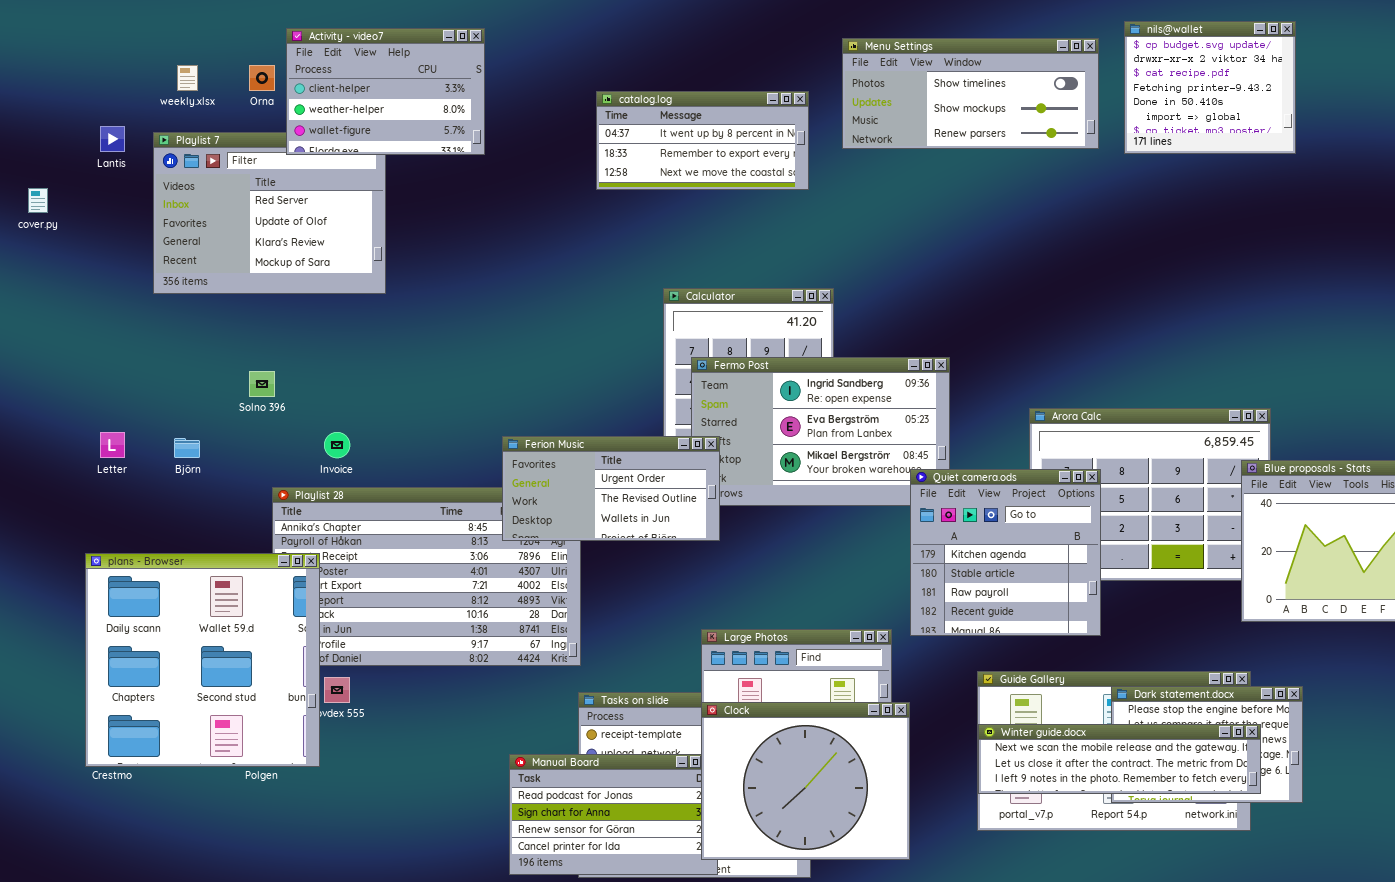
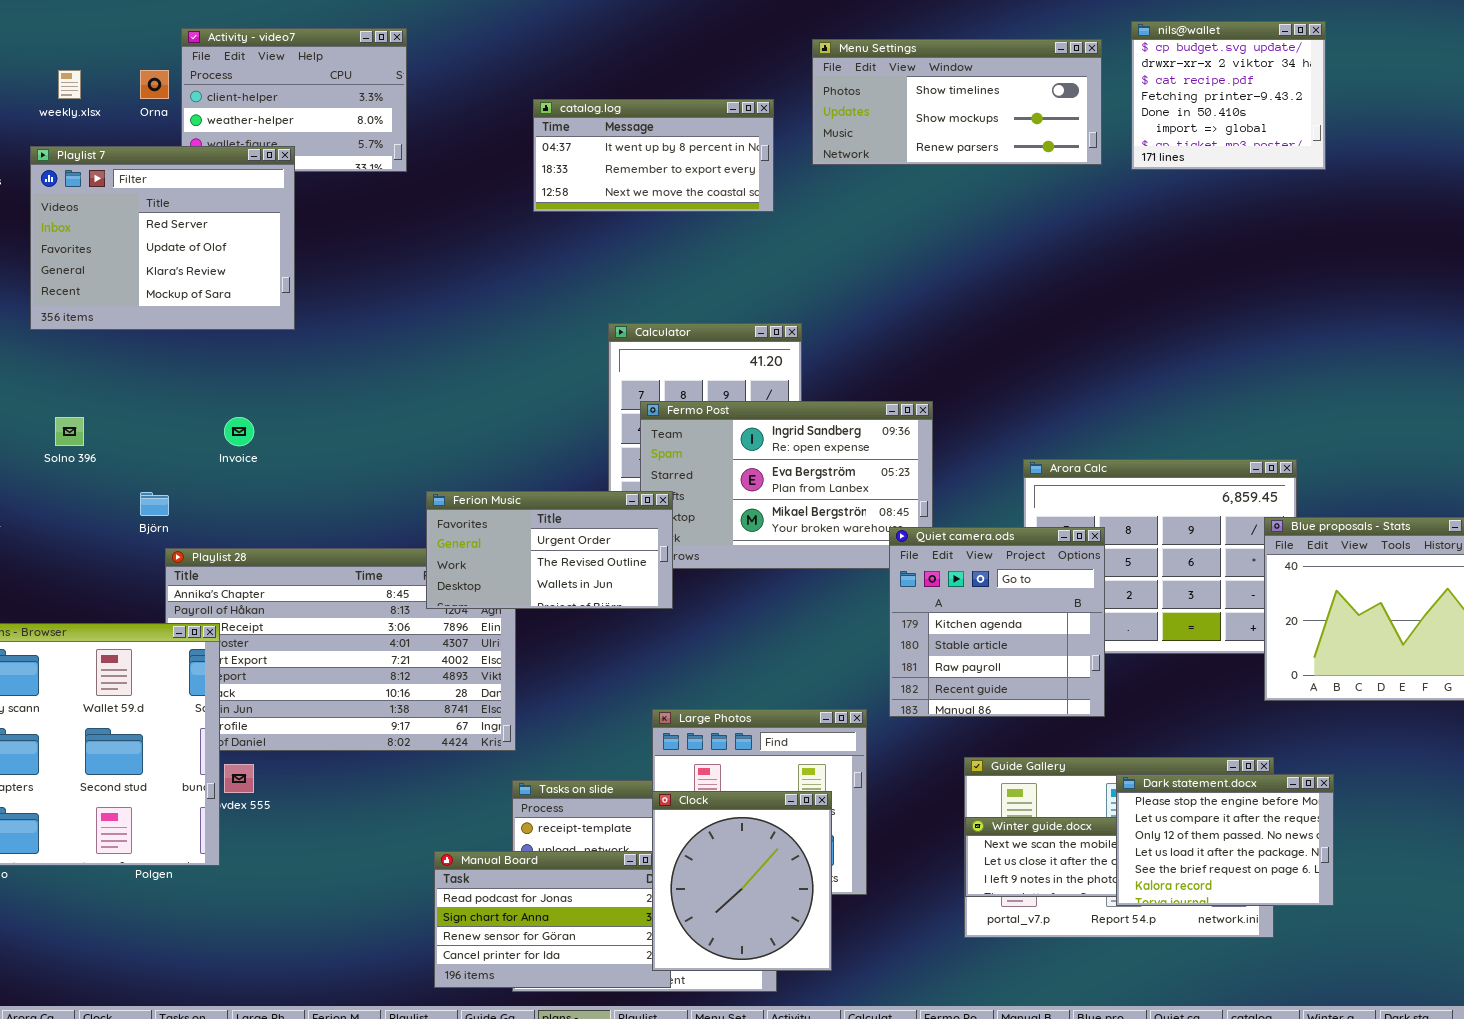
Playlist 7: [153,132,386,294] -> [30,146,295,330], raised
Solno 396: [249,371,275,397] -> [55,417,84,446], moved
Invoice: [324,432,350,458] -> [224,417,254,446], moved
Björn: [174,438,200,458] -> [140,492,169,516], moved
Dark statement.docx: [1111,686,1303,803] -> [1116,774,1334,906], raised
Clock: [701,702,910,860] -> [652,791,832,971], resized

